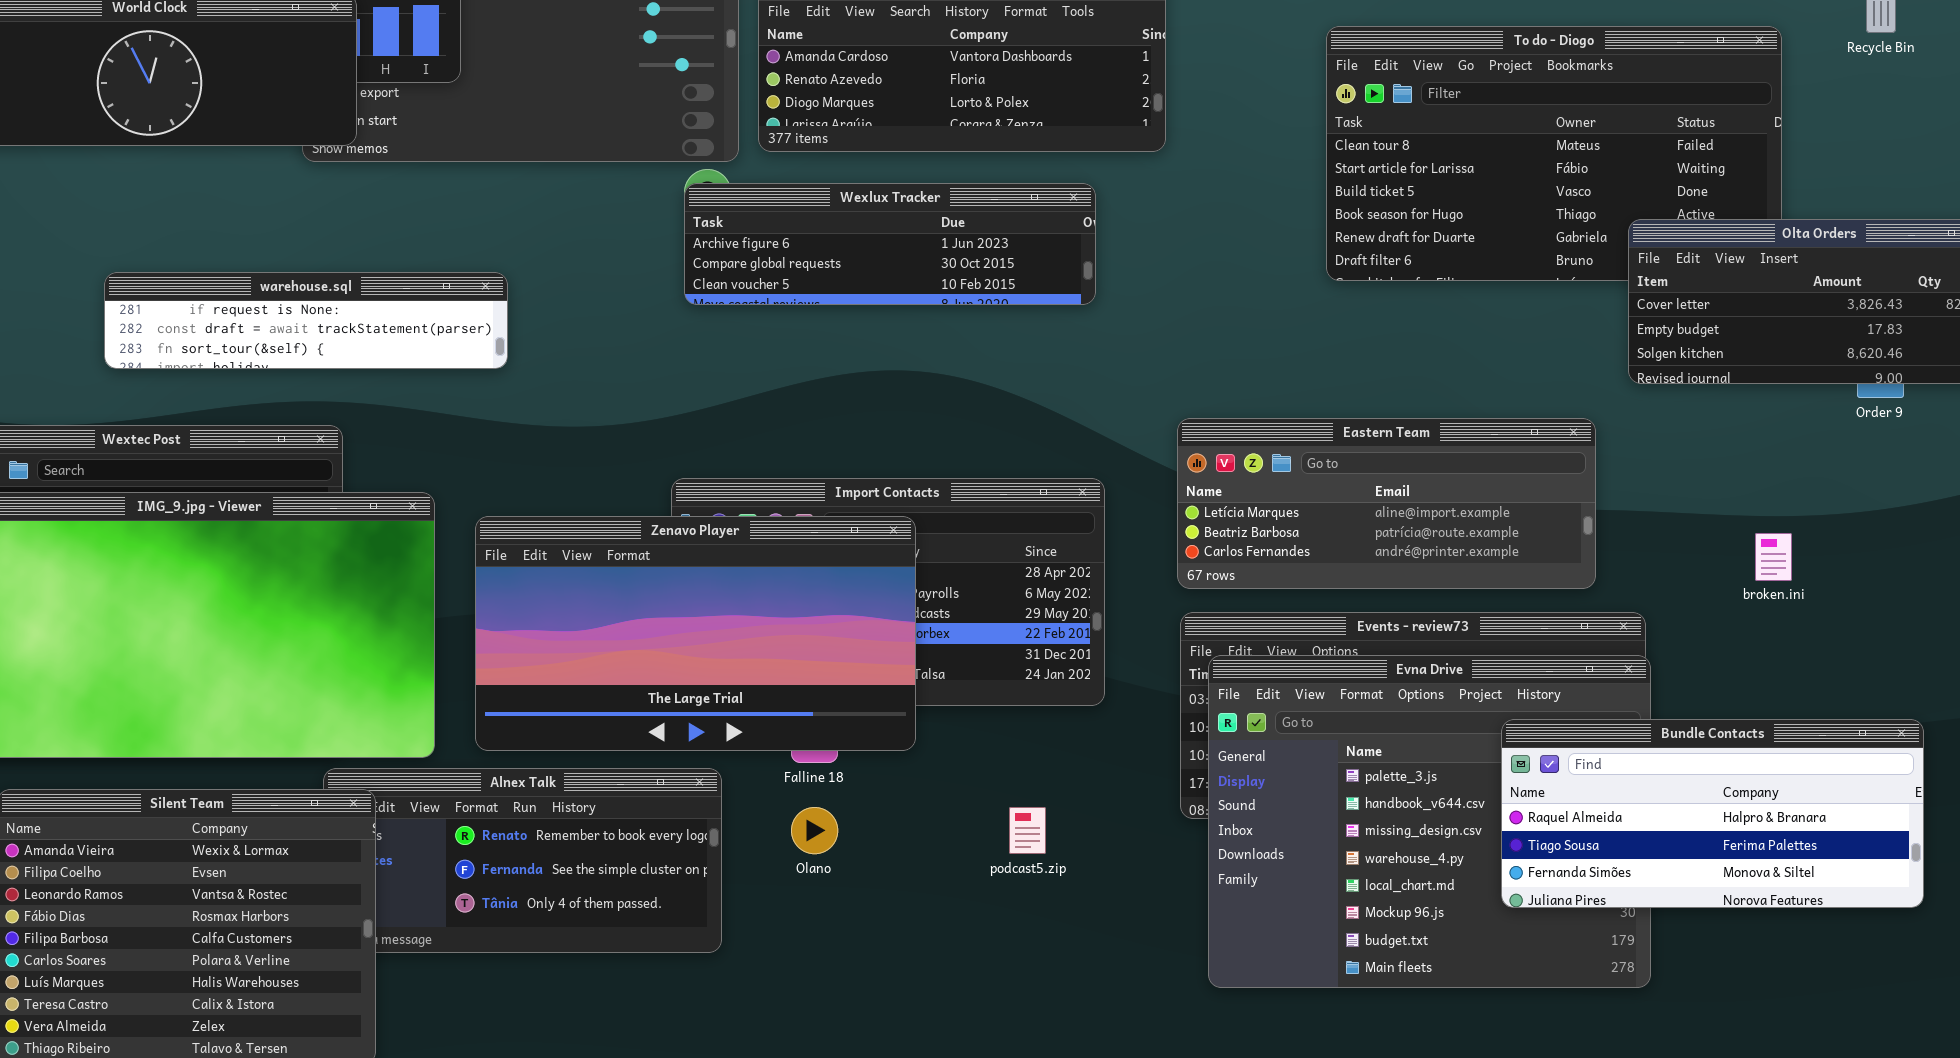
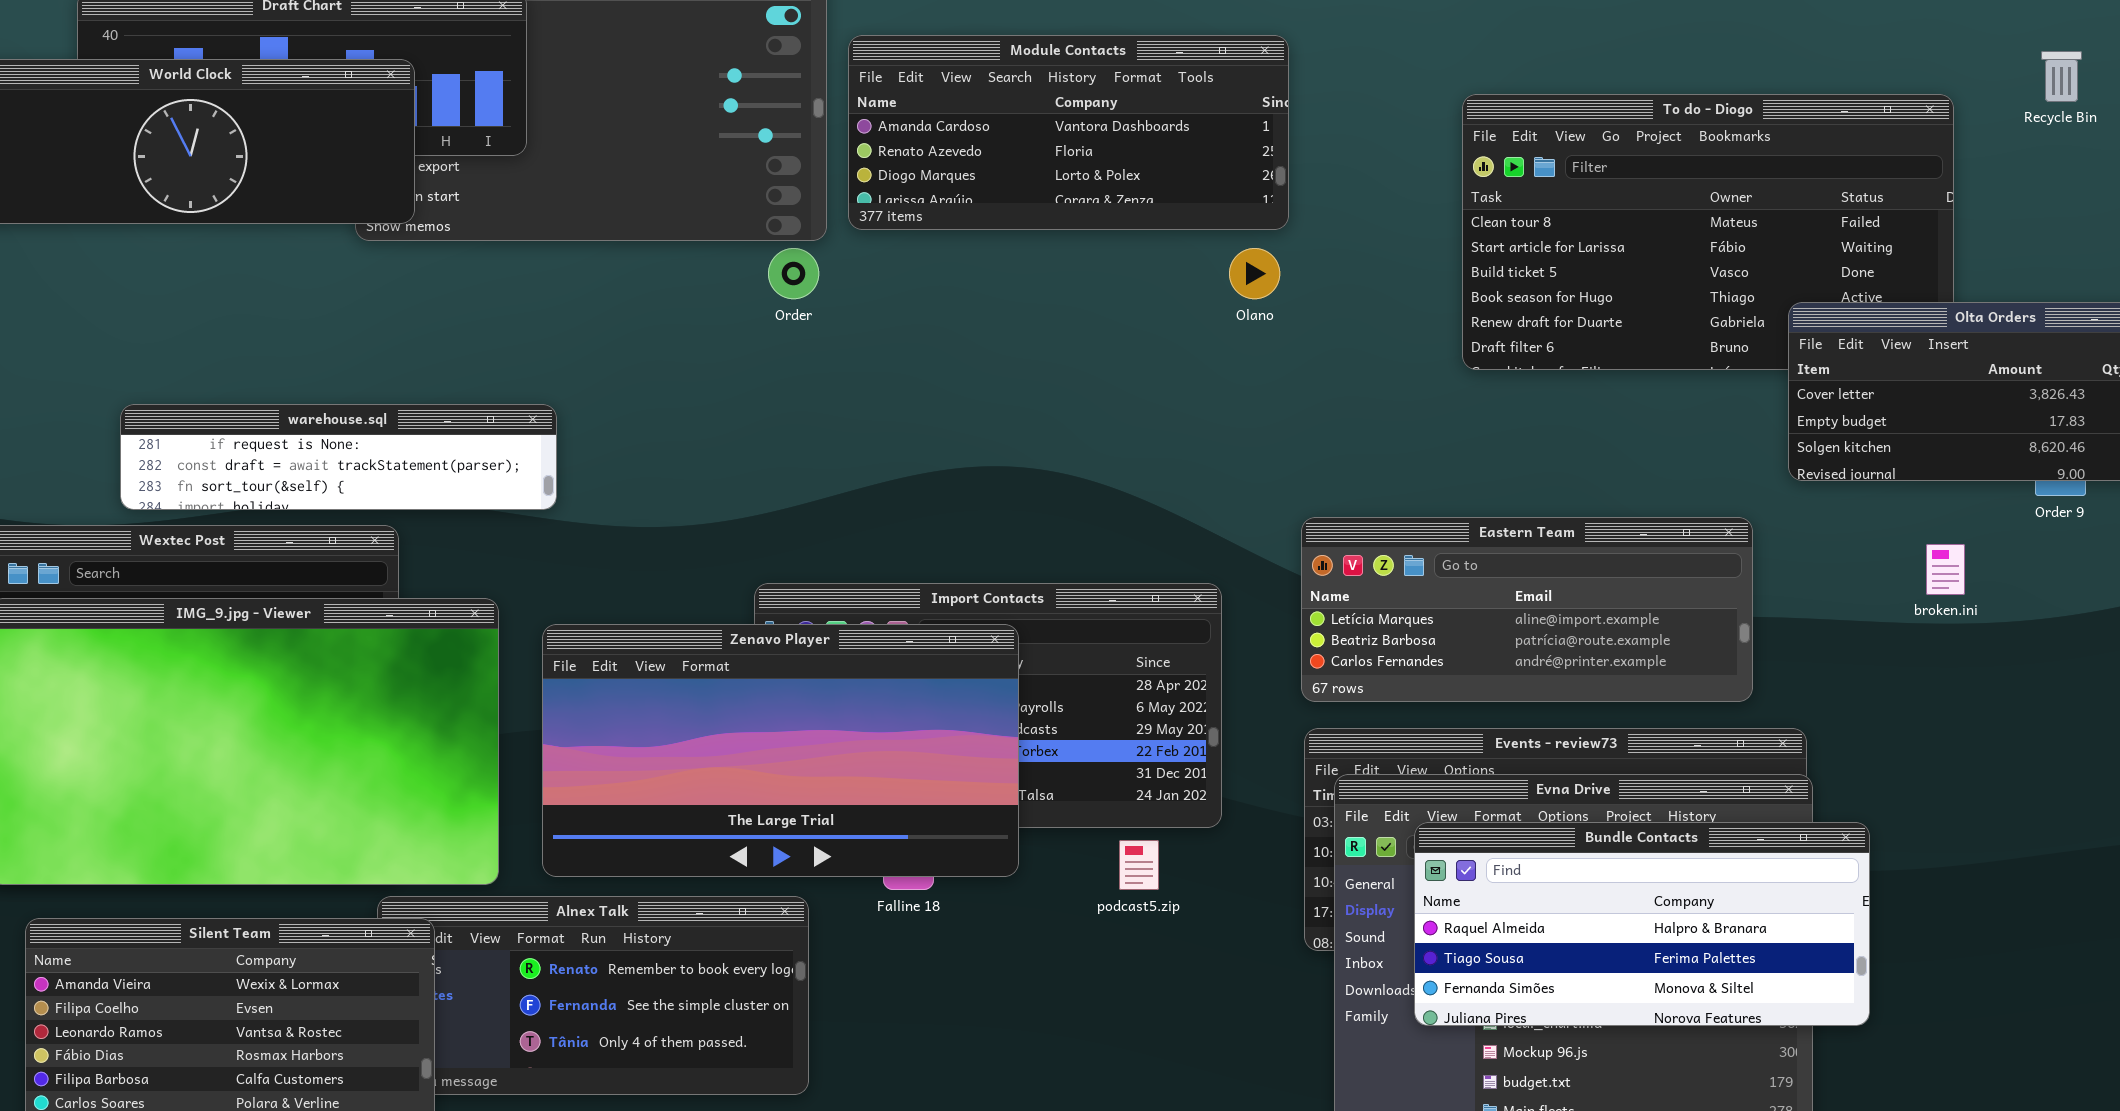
Wexlux Tracker: [684,183,1096,305] -> none, closed
warehouse.sql: [104,272,508,369] -> [120,404,557,510], moved
broken.ini: [1755,533,1792,581] -> [1926,544,1965,595], moved
Bundle Contacts: [1501,719,1924,908] -> [1414,822,1870,1026], moved
Olano: [791,807,838,854] -> [1229,248,1280,299], moved
podcast5.zip: [1009,807,1046,854] -> [1119,840,1159,890], moved

